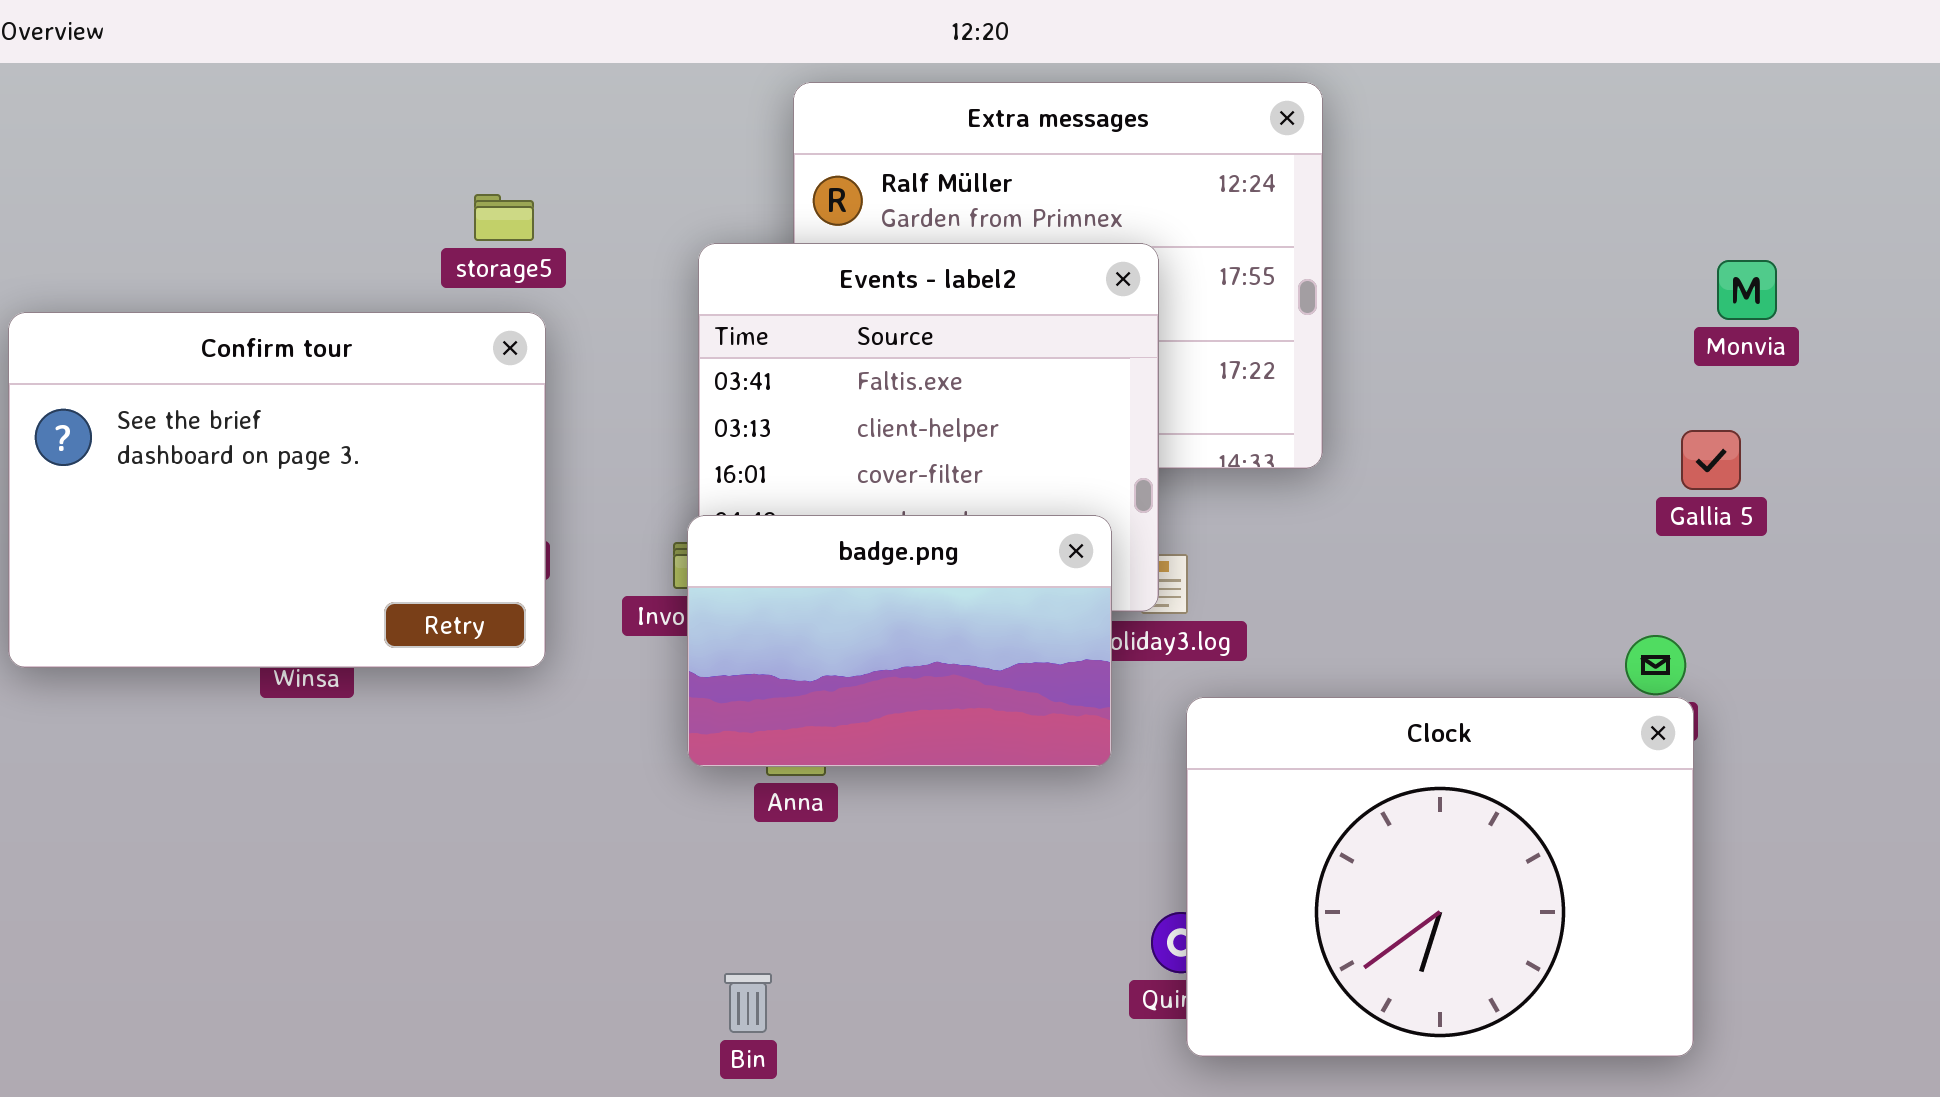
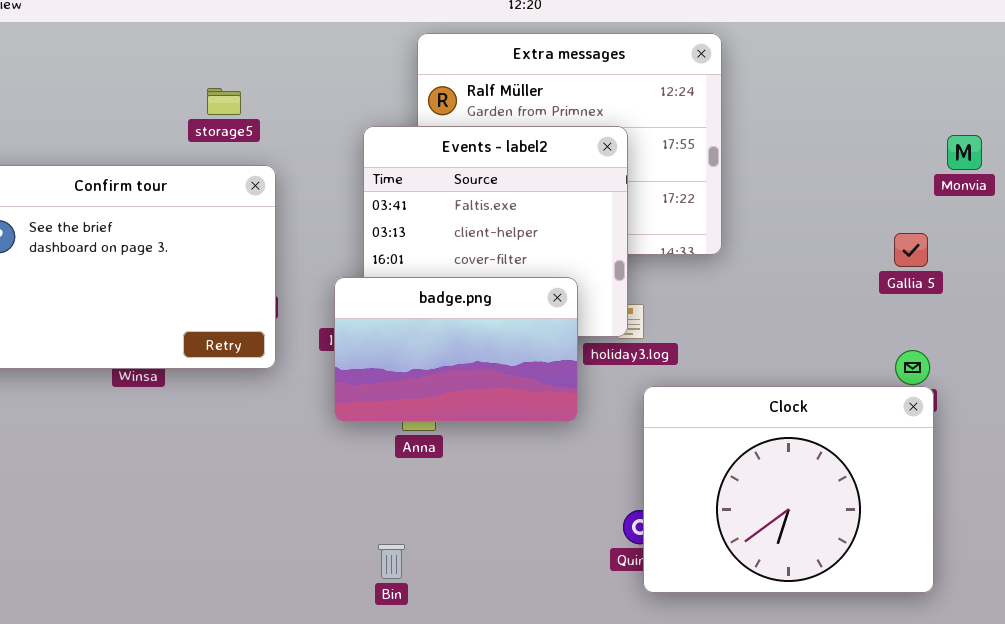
storage5: [474,194,534,241] -> [207,88,241,115], moved
Gallia 5: [1681,430,1741,490] -> [894,233,928,267], moved
badge.png: [687,515,1112,767] -> [334,277,578,422], moved

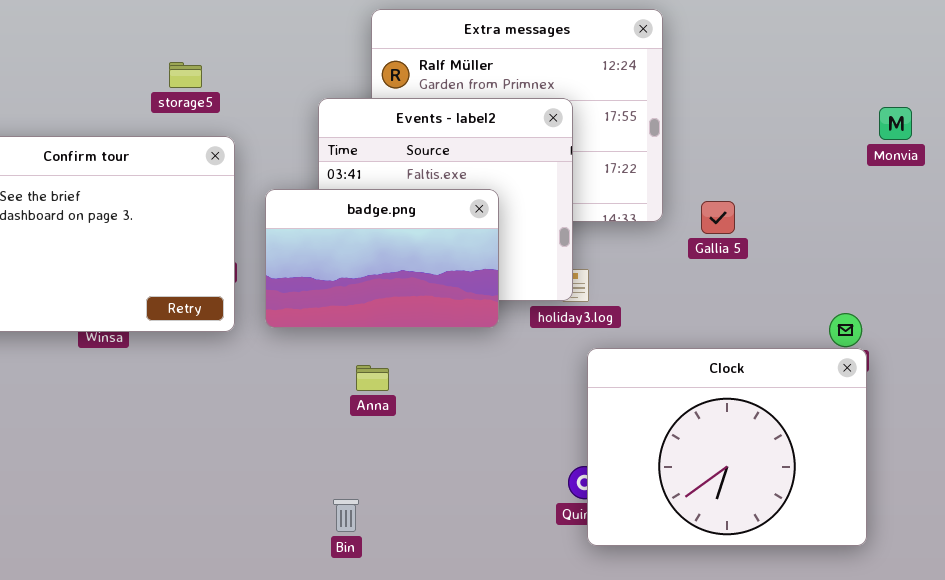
Gallia 5: [894,233,928,267] -> [701,201,735,234], moved
badge.png: [334,277,578,422] -> [265,189,499,328], moved

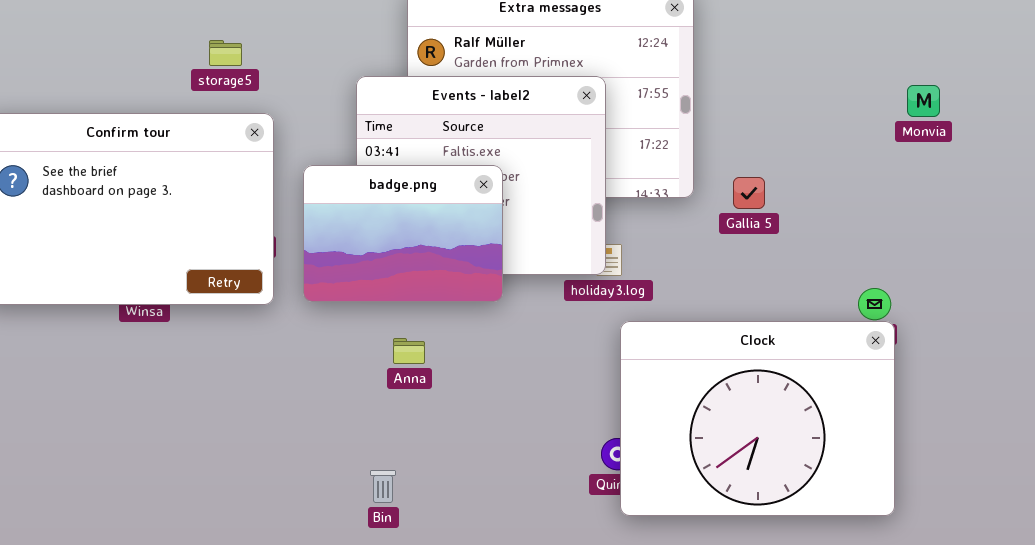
badge.png: [265,189,499,328] -> [303,165,503,302], resized

